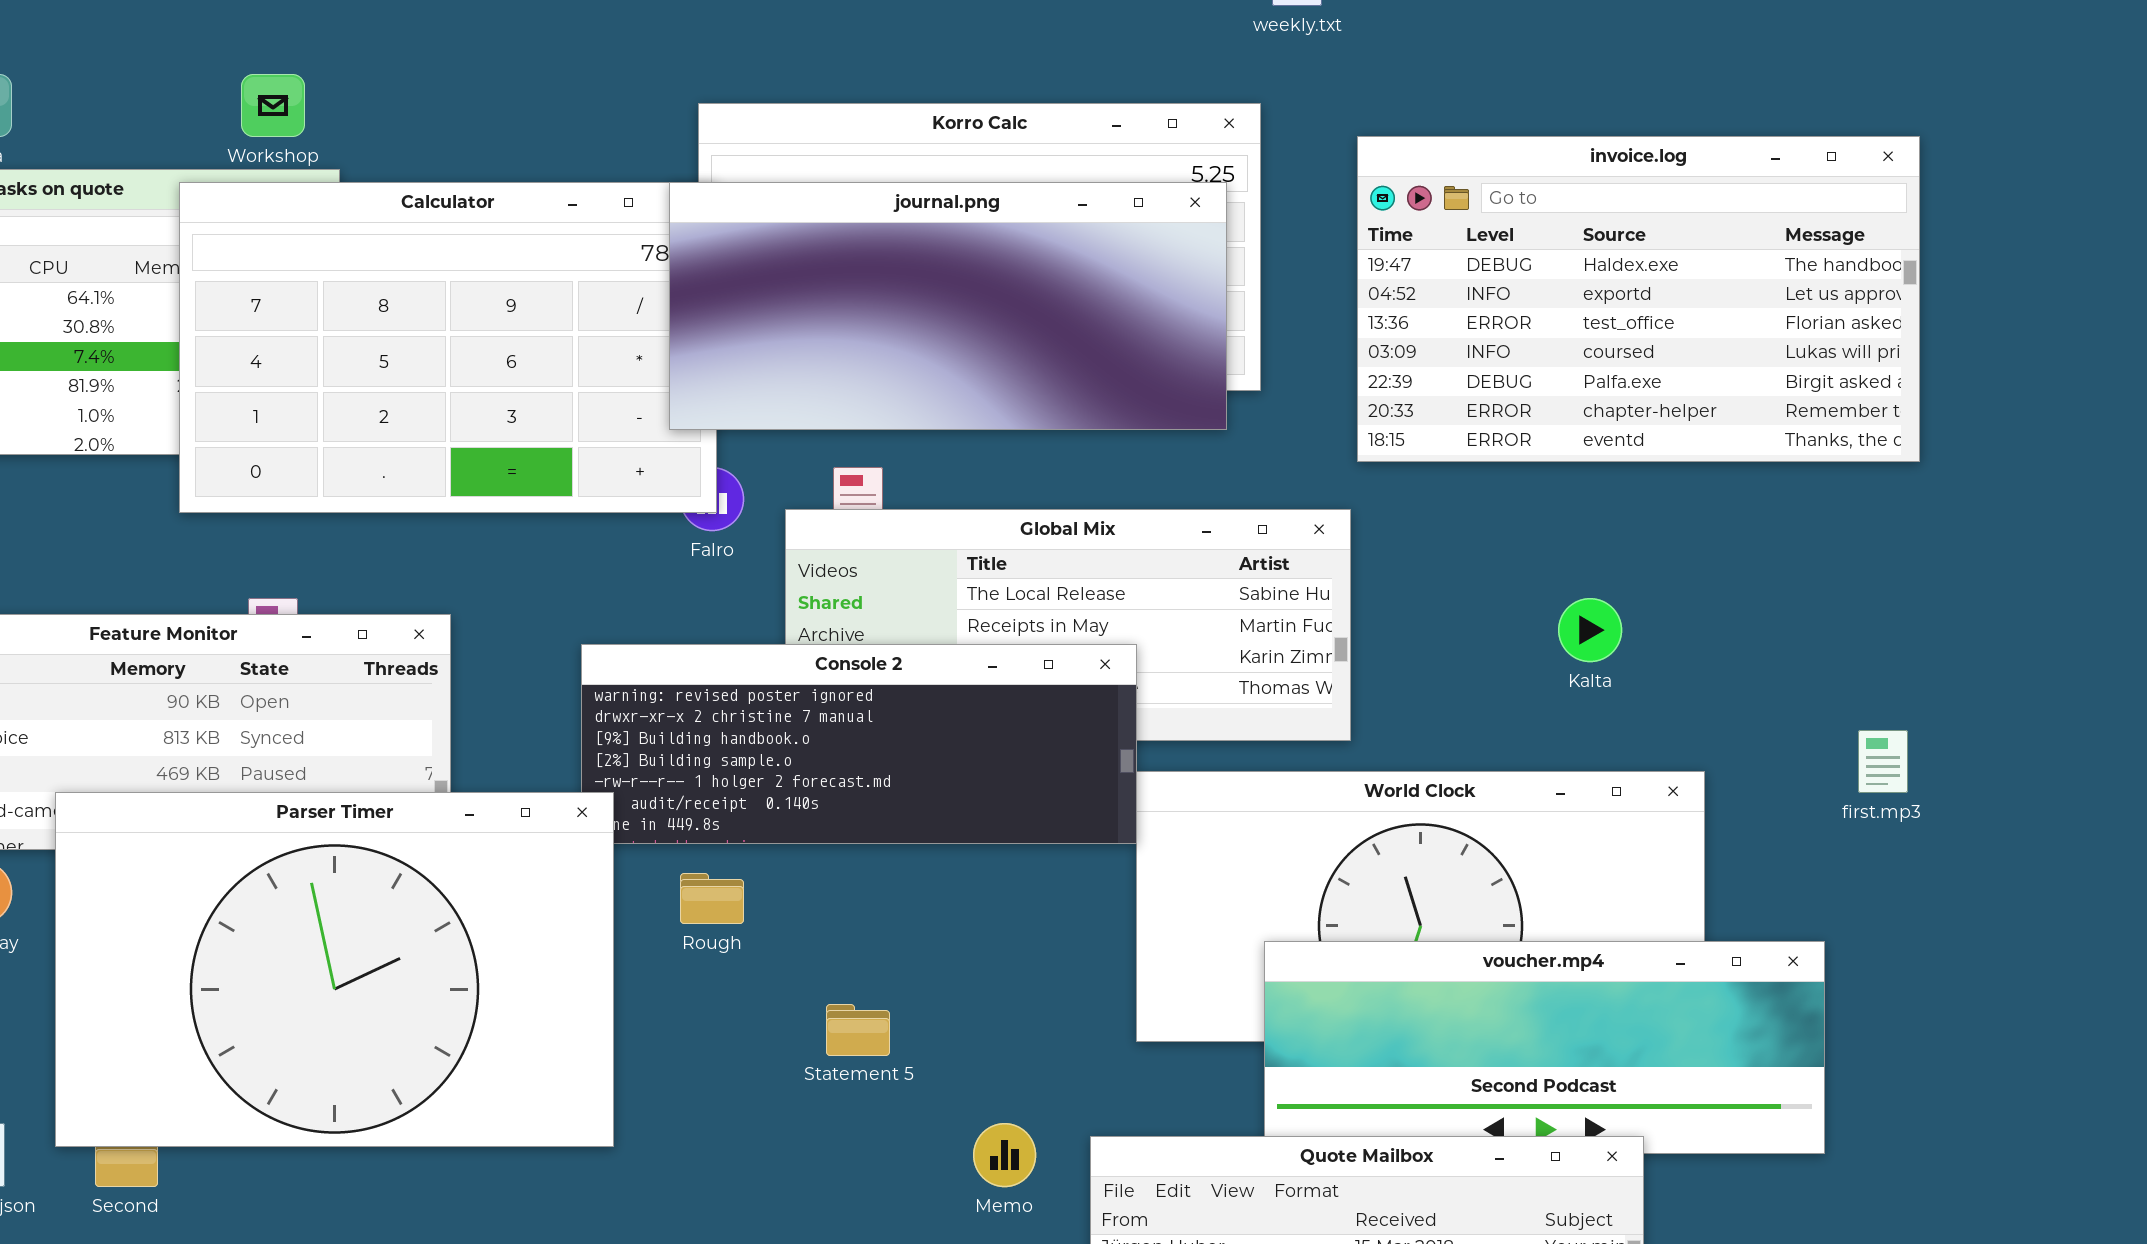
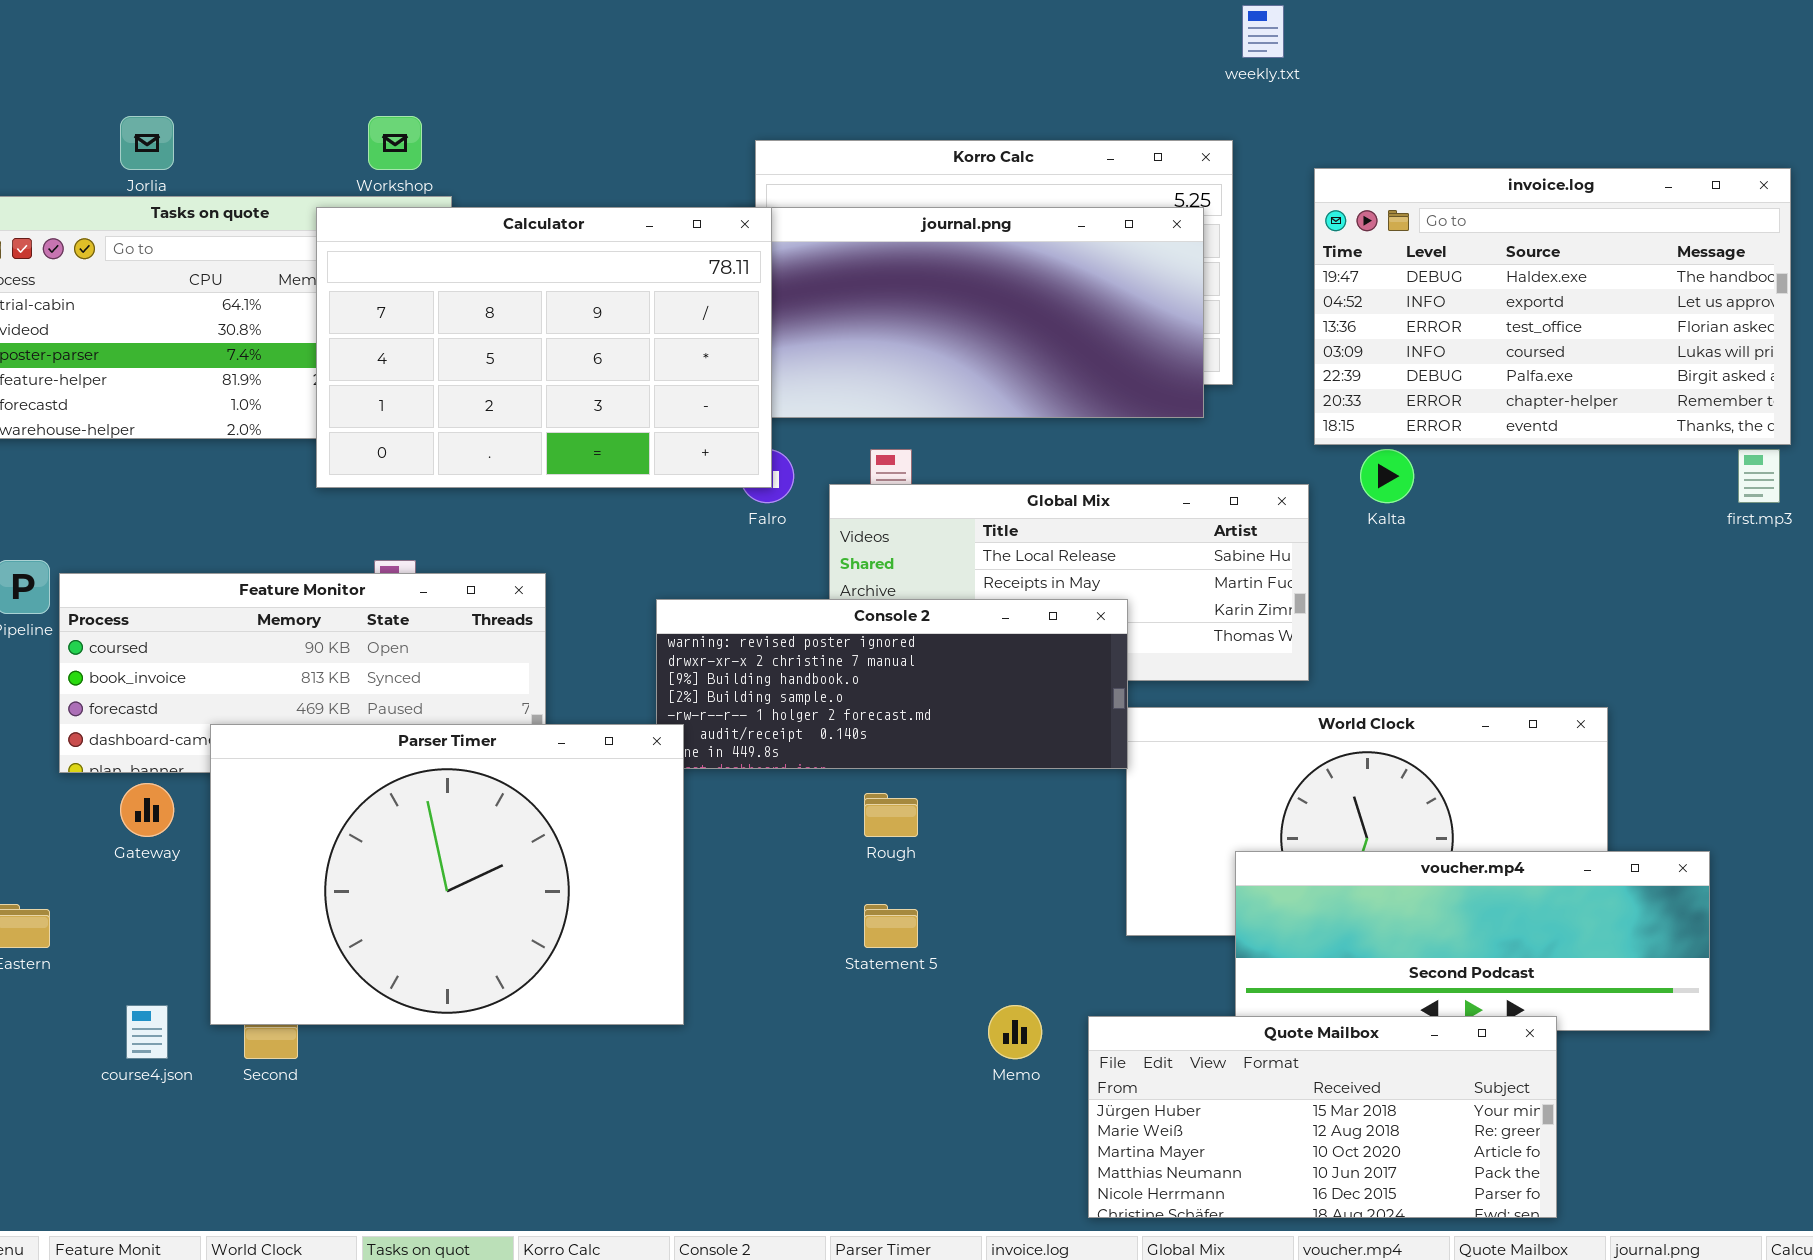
Calculator: [179,182,717,513] -> [316,207,772,488], raised
Kalta: [1558,598,1622,662] -> [1360,449,1414,503], moved
first.mp3: [1858,730,1908,793] -> [1738,449,1780,503], moved
Rough: [680,873,744,924] -> [864,793,918,837], moved

